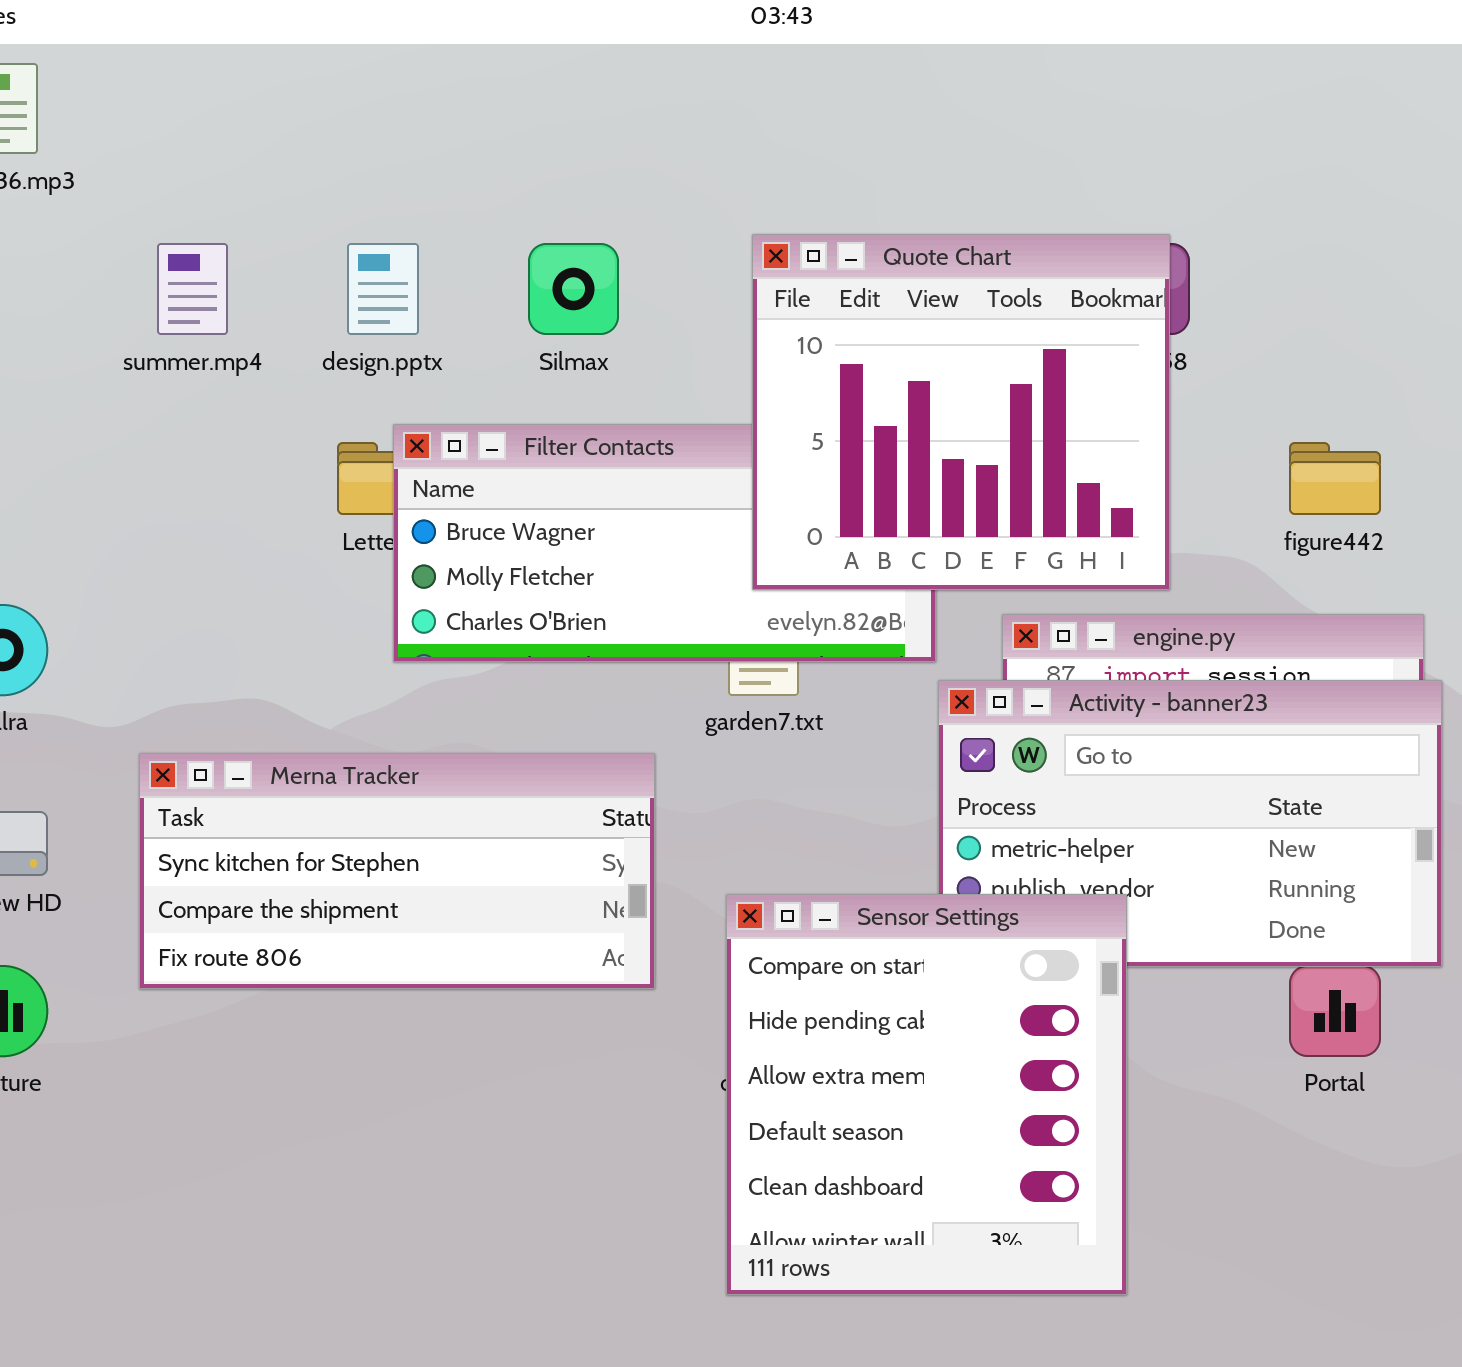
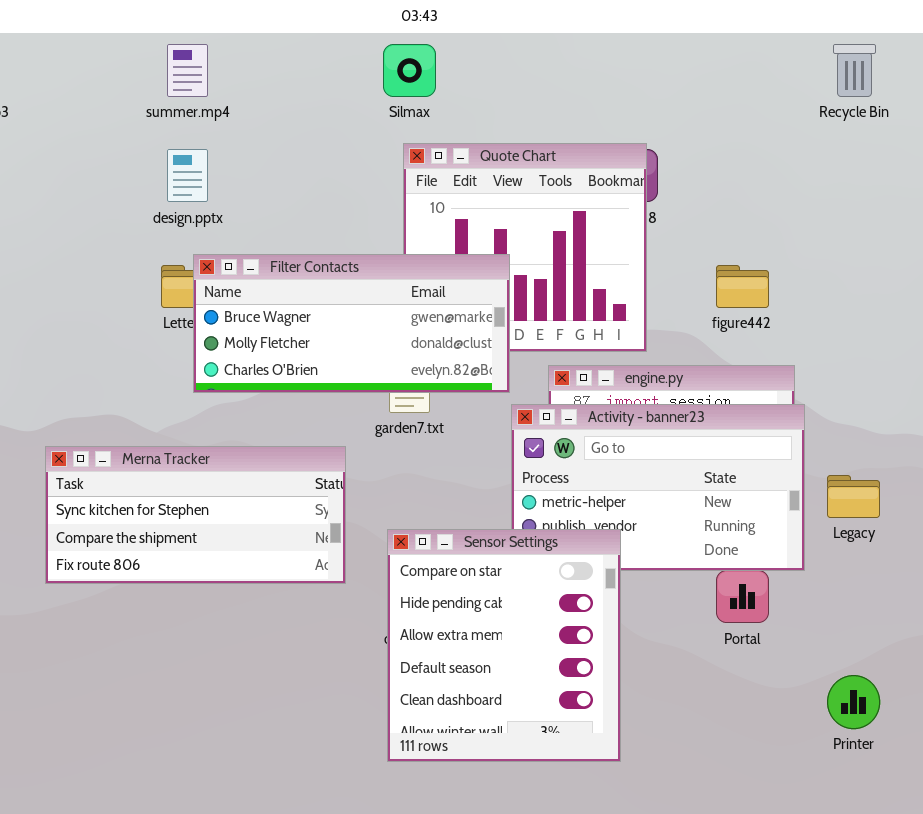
summer.mp4: [157,243,228,335] -> [167,44,208,97], moved
Silmax: [528,243,619,335] -> [383,44,436,97], moved
Filter Contacts: [393,424,936,662] -> [193,254,510,393], raised

